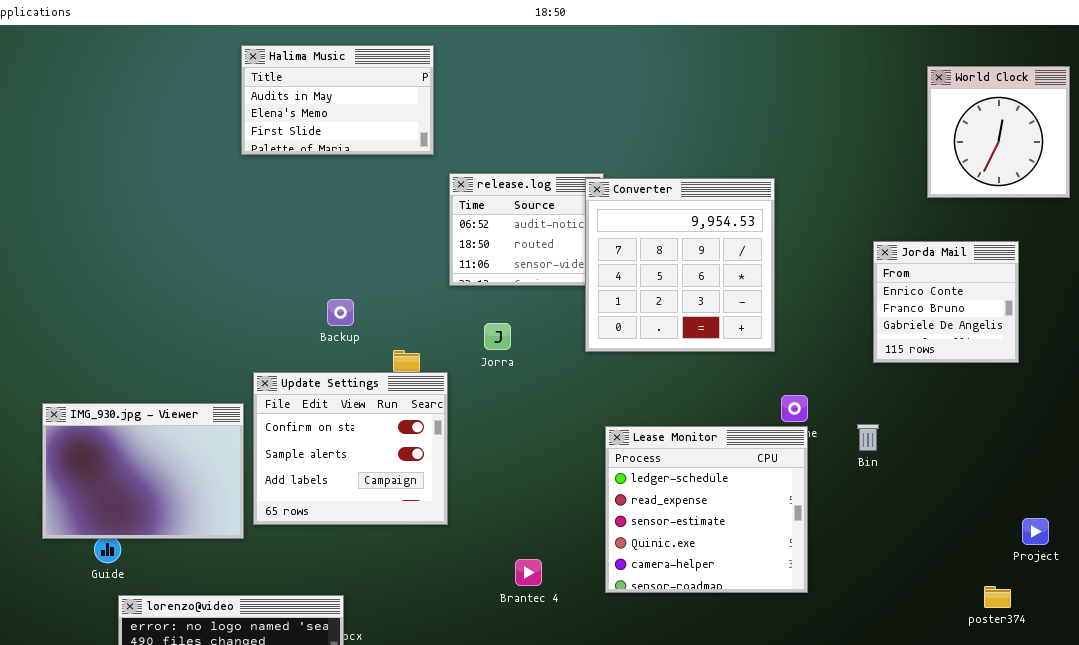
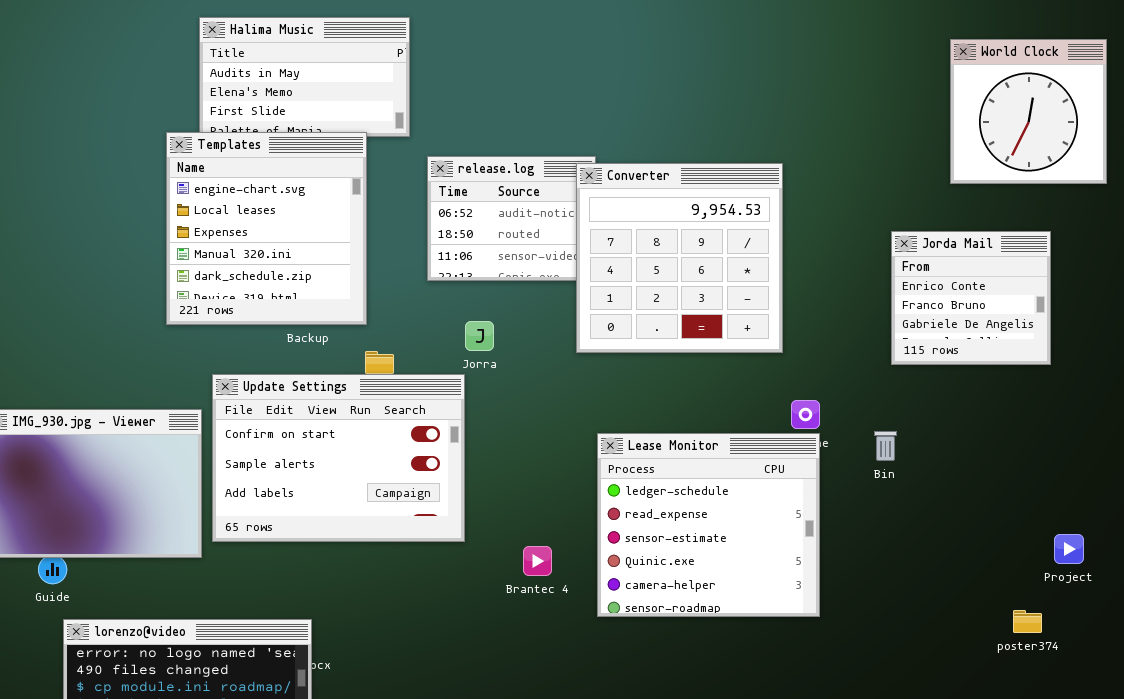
Templates: none -> [166,132,367,325], opened
Update Settings: [253,372,448,525] -> [212,374,465,542], resized
Brantec 4: [515,559,542,586] -> [523,546,552,576], moved

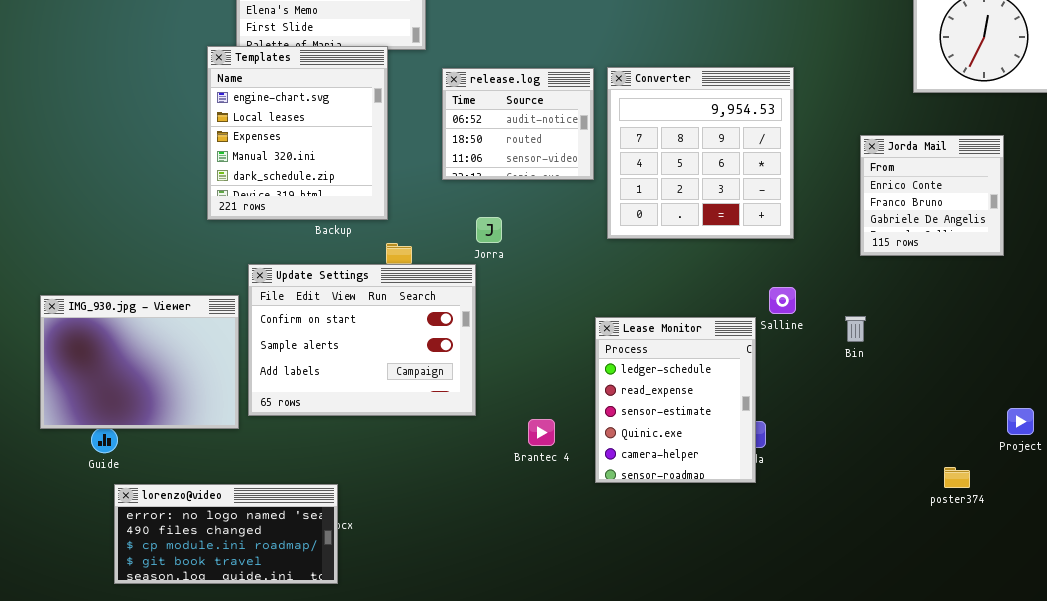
Converter: [576,163,783,353] -> [607,67,794,239], moved
Lease Monitor: [597,433,820,617] -> [595,317,756,483], resized
poster374: [1013,610,1042,633] -> [944,467,970,488], moved

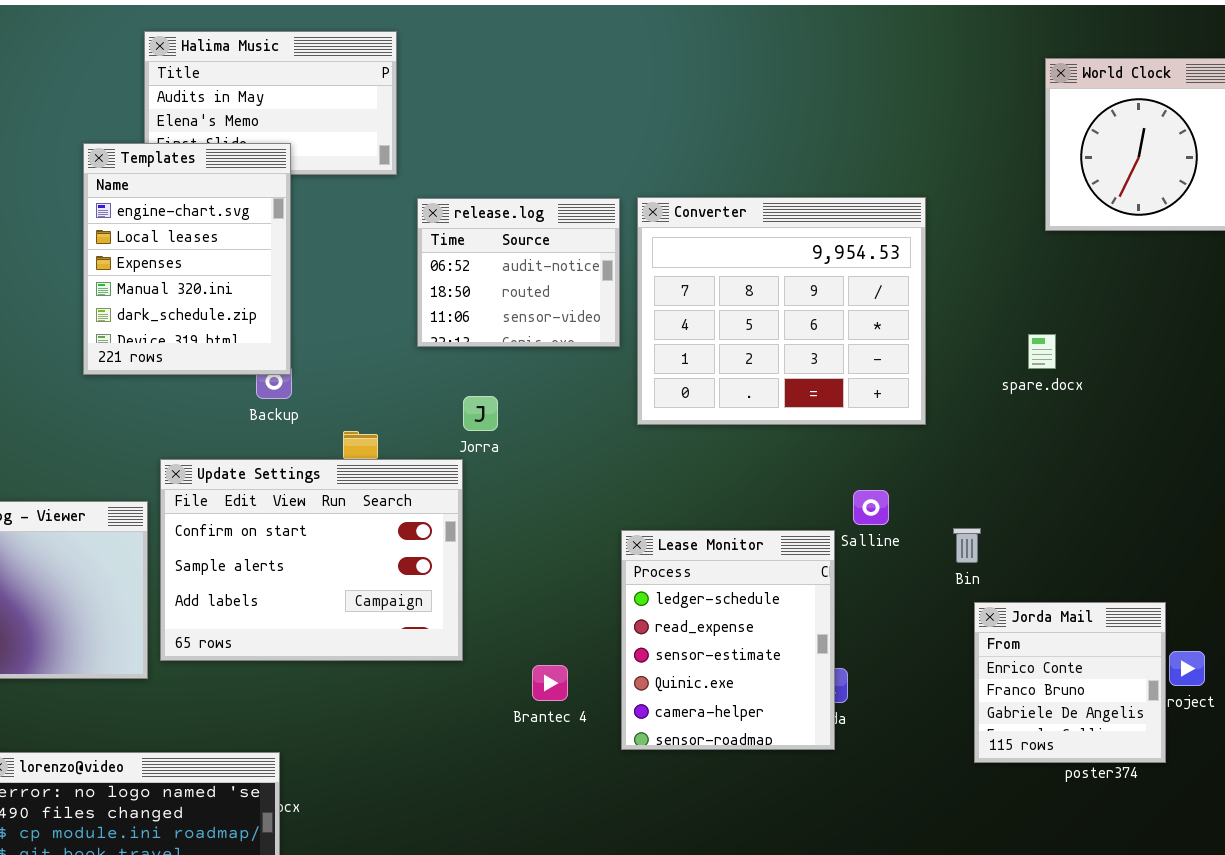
Templates: [207,46,388,220] -> [83,143,291,375], moved, resized
Converter: [607,67,794,239] -> [637,197,926,425], resized
Jorda Mail: [860,135,1004,256] -> [974,602,1166,763], moved

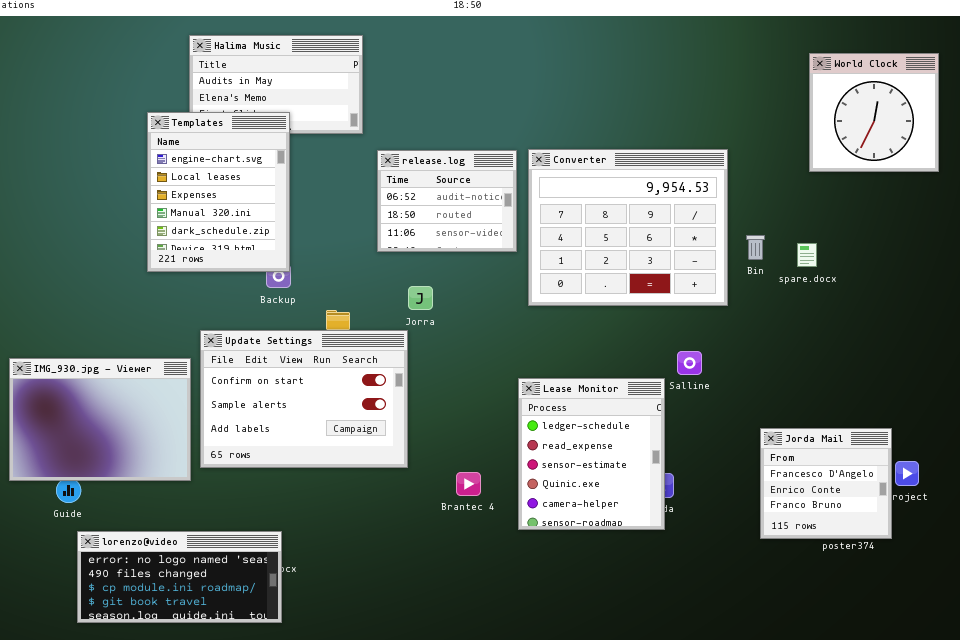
Bin: [953,528,981,563] -> [746,235,765,260], moved
Jorda Mail: [974,602,1166,763] -> [760,428,892,539], scrolled up 1 row

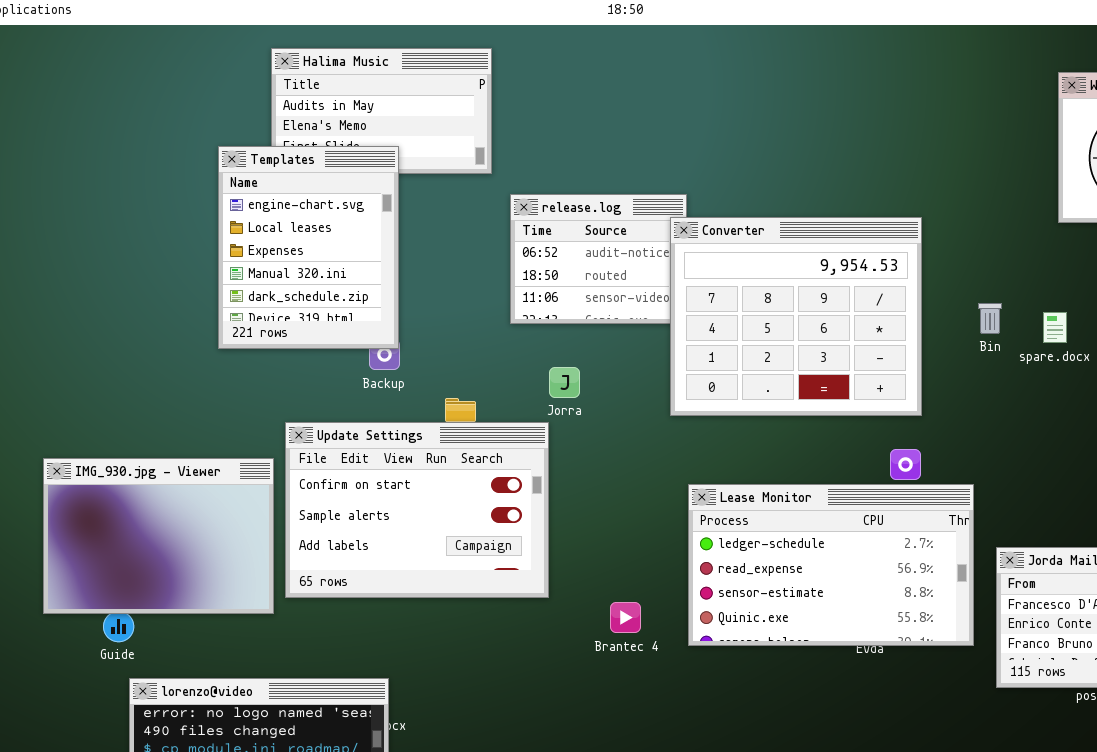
Converter: [528,149,728,306] -> [670,217,922,416], moved
Lease Monitor: [518,378,665,530] -> [688,484,974,646], resized

